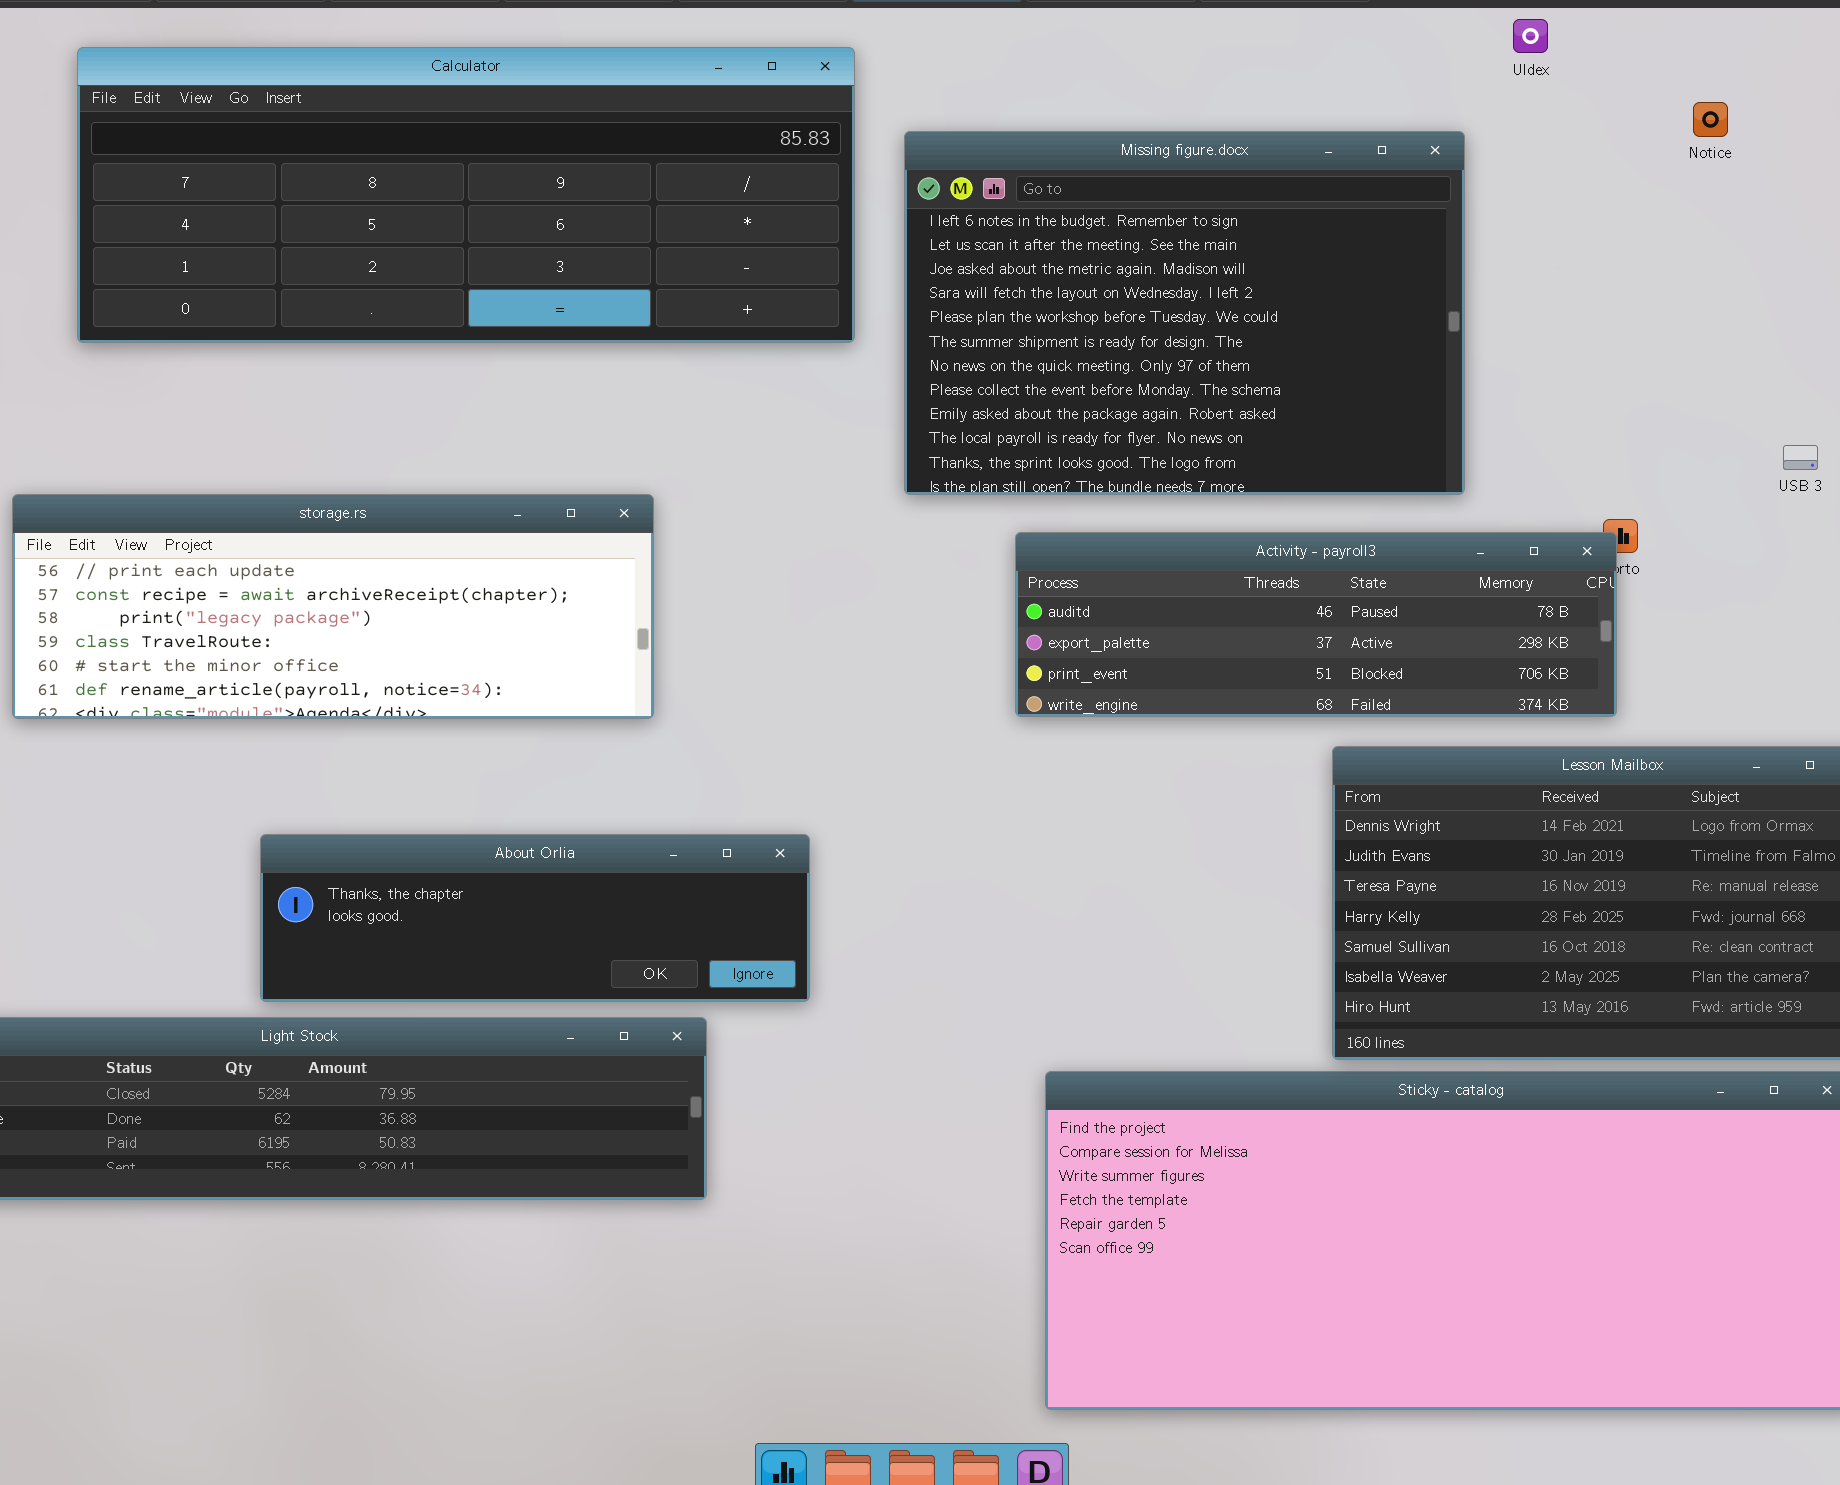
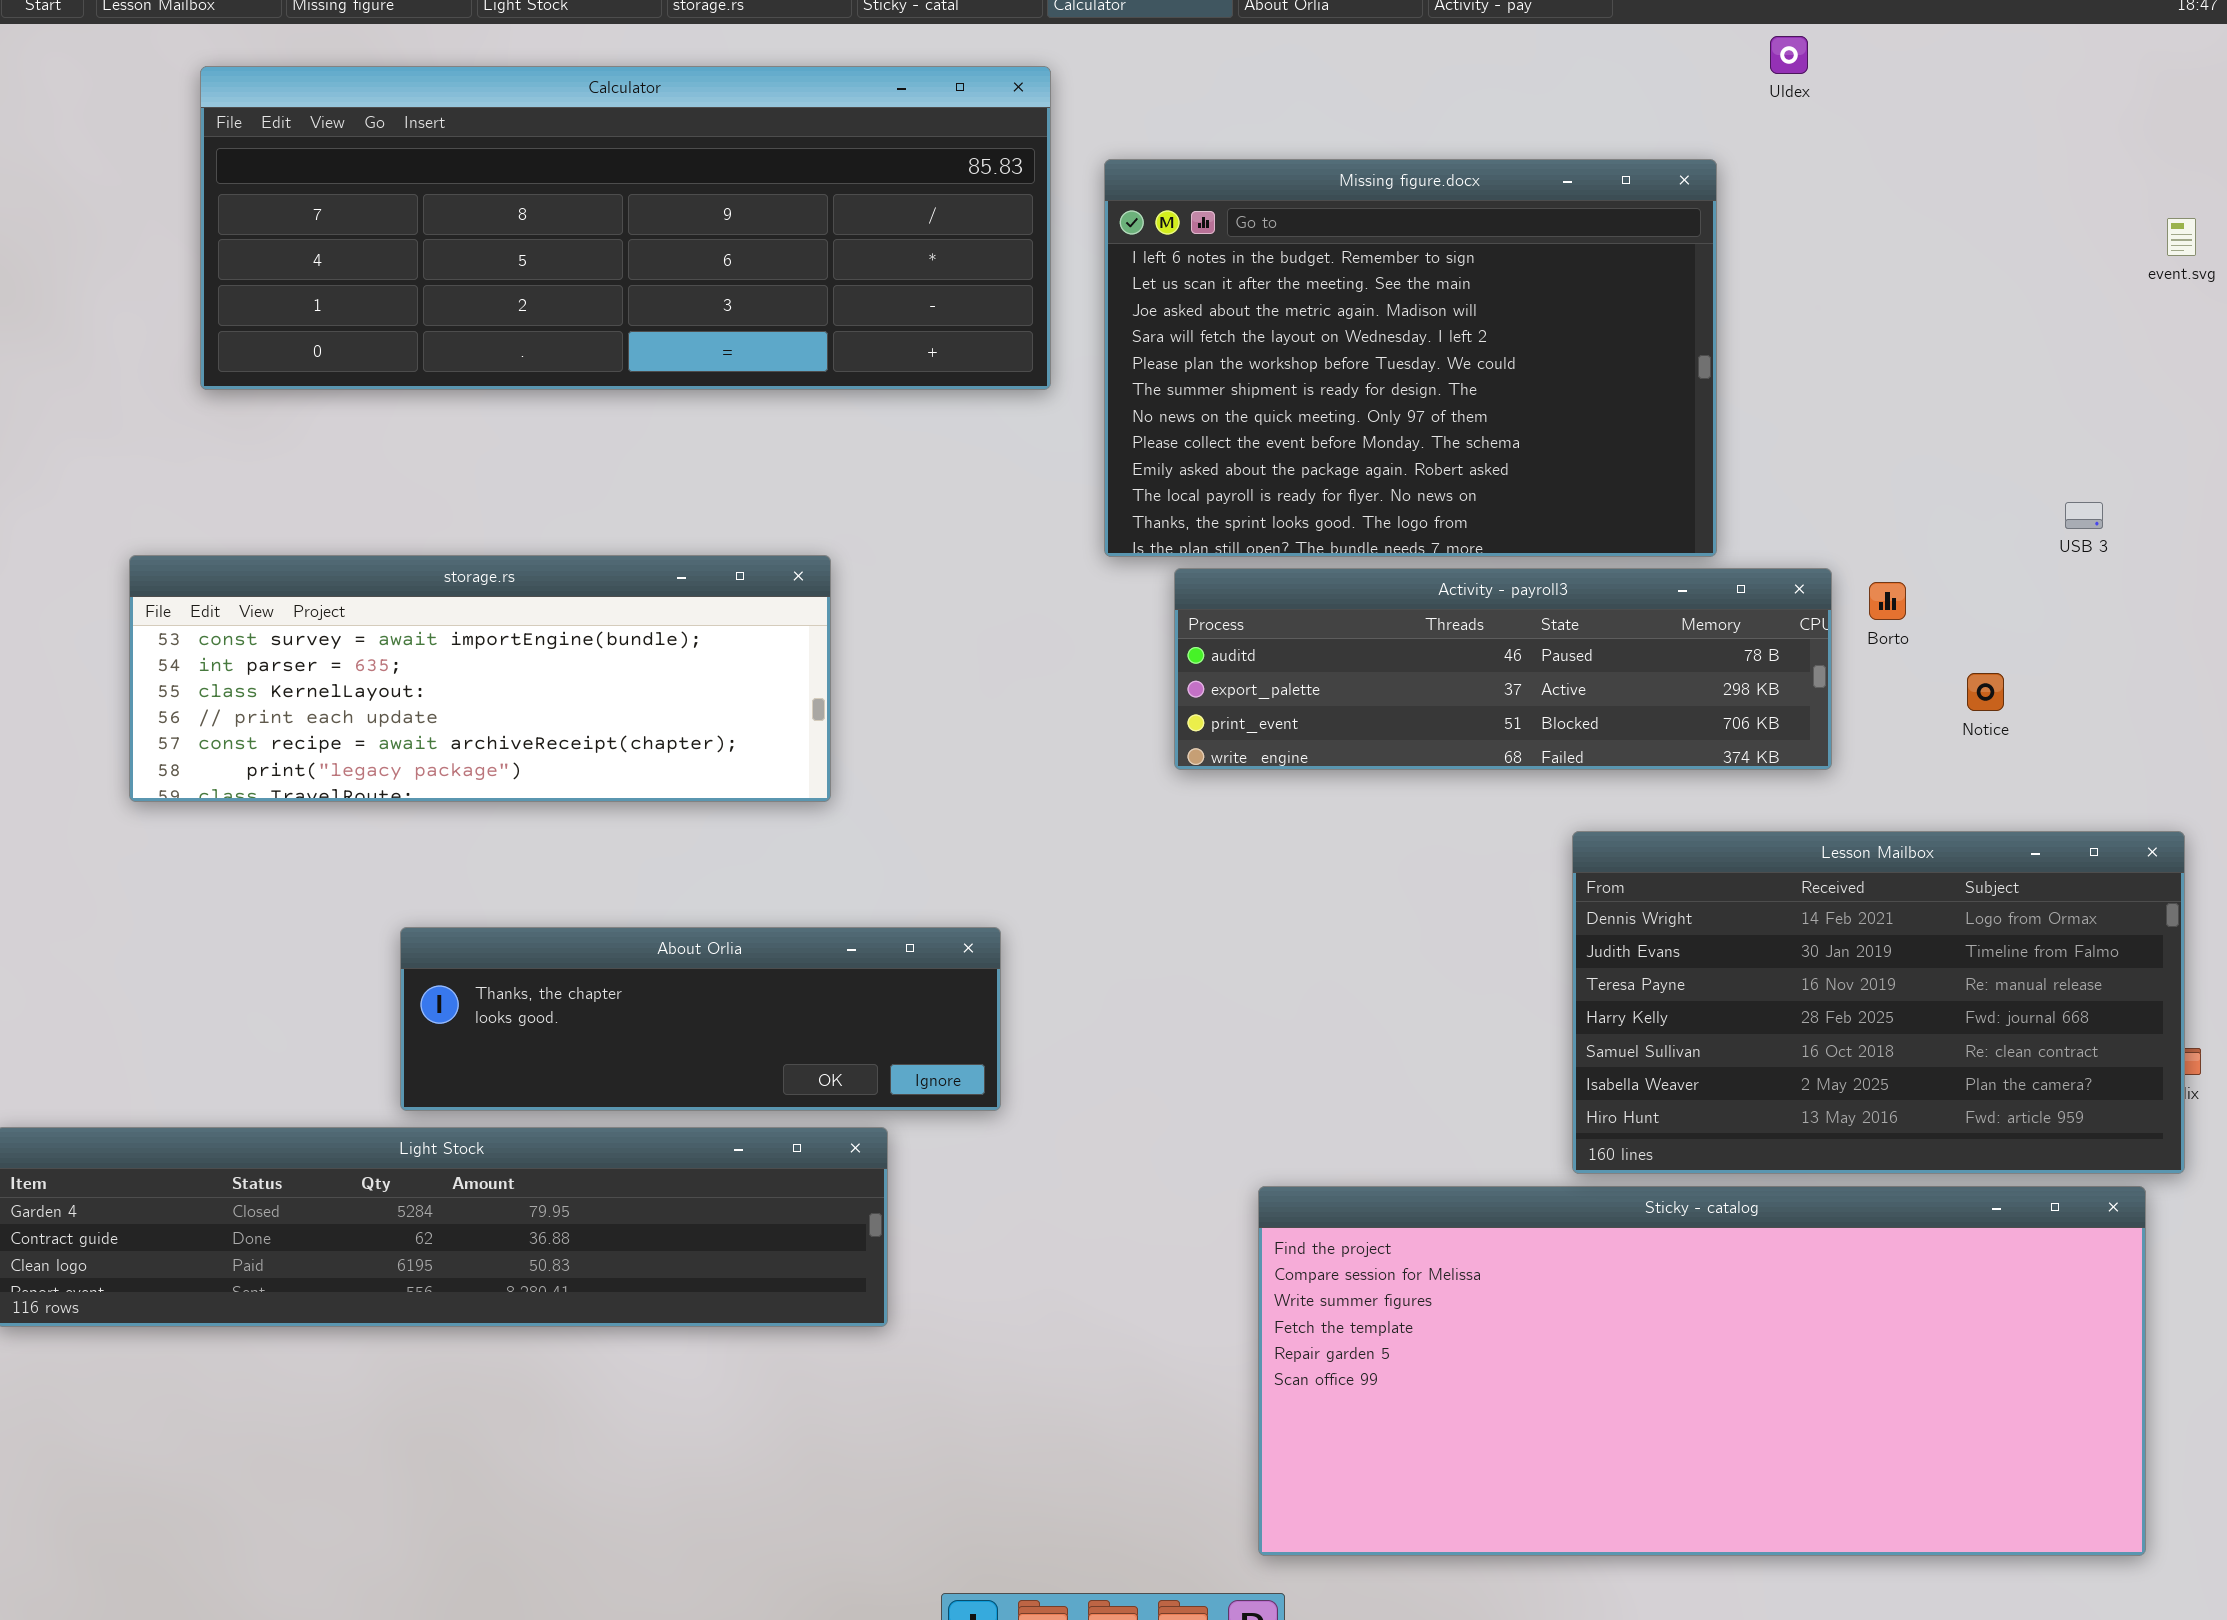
Notice: [1693,102,1728,137] -> [1967,673,2004,711], moved
storage.rs: [12,494,654,719] -> [129,555,831,802], scrolled up 3 rows
Activity - payroll3: [1015,532,1617,717] -> [1174,568,1832,770], moved

